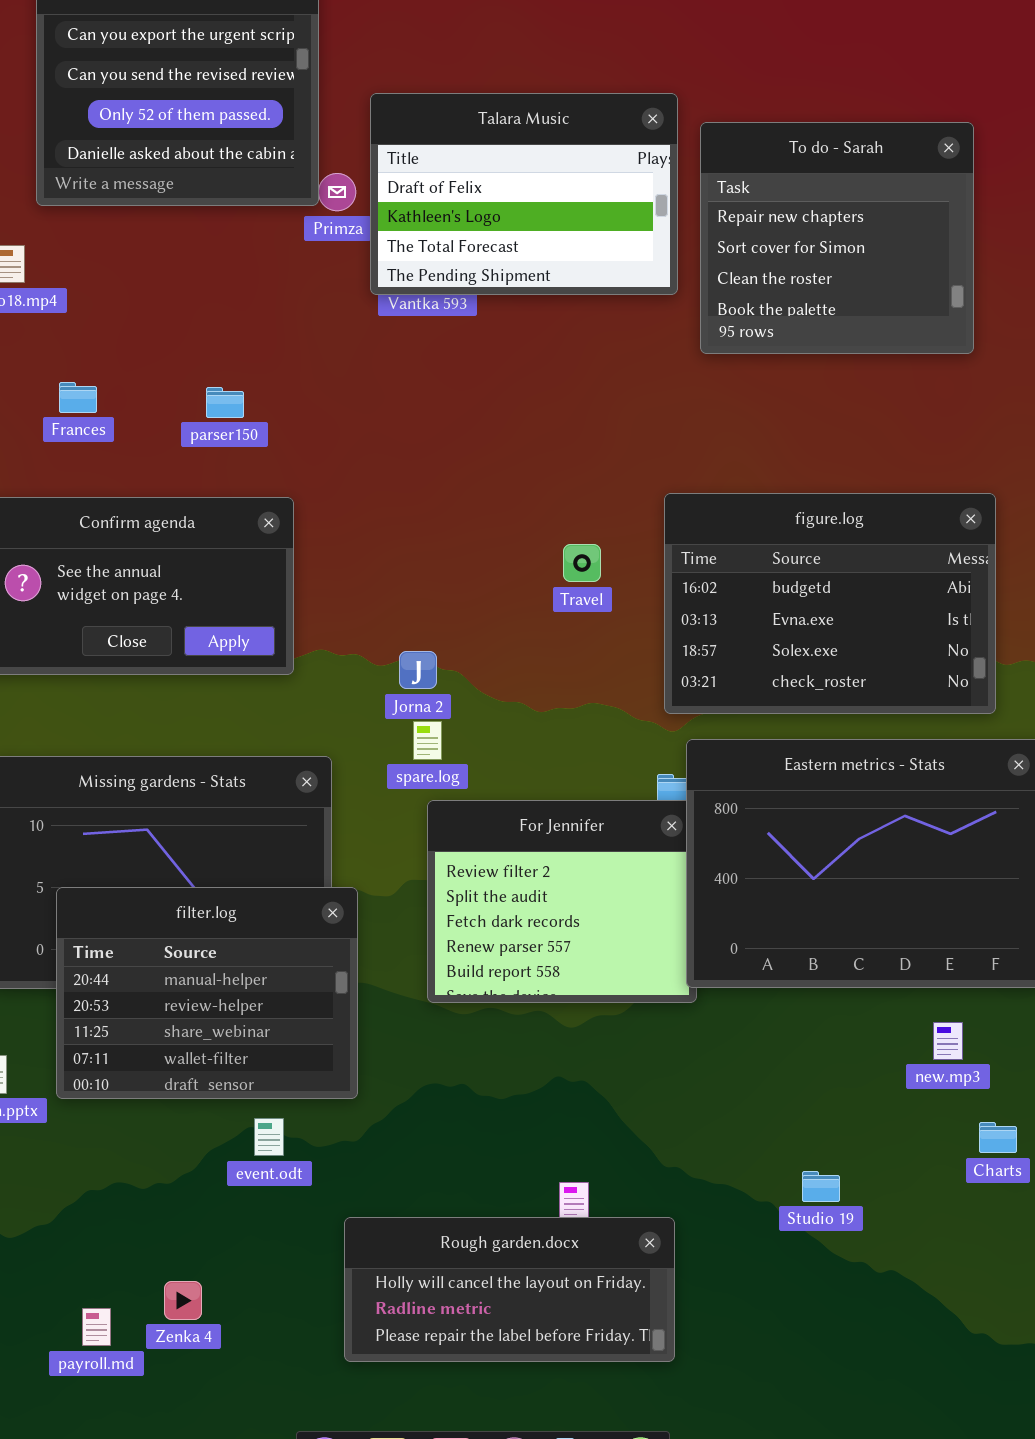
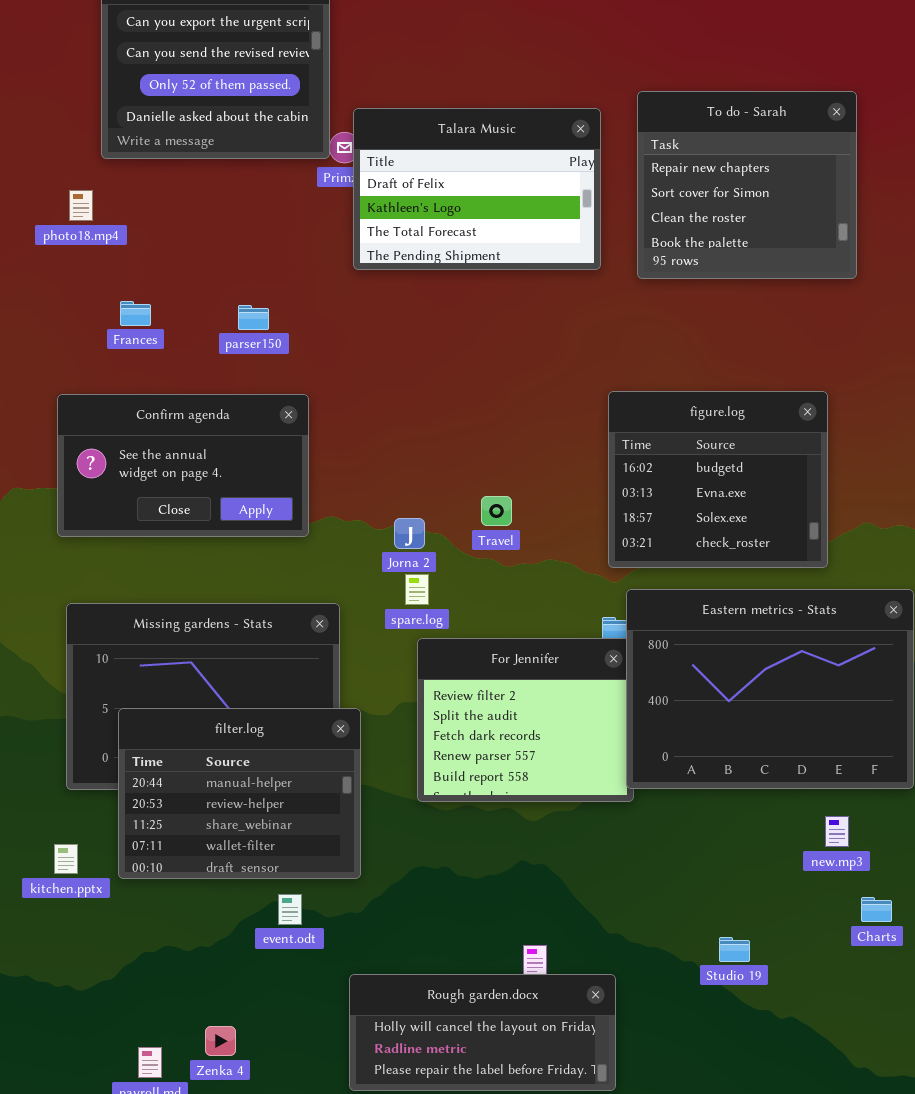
Talara Music: [370,93,678,295] -> [353,108,601,270], moved
figure.log: [664,493,996,714] -> [608,391,828,568], resized
Travel: [563,544,601,582] -> [481,496,512,526], moved

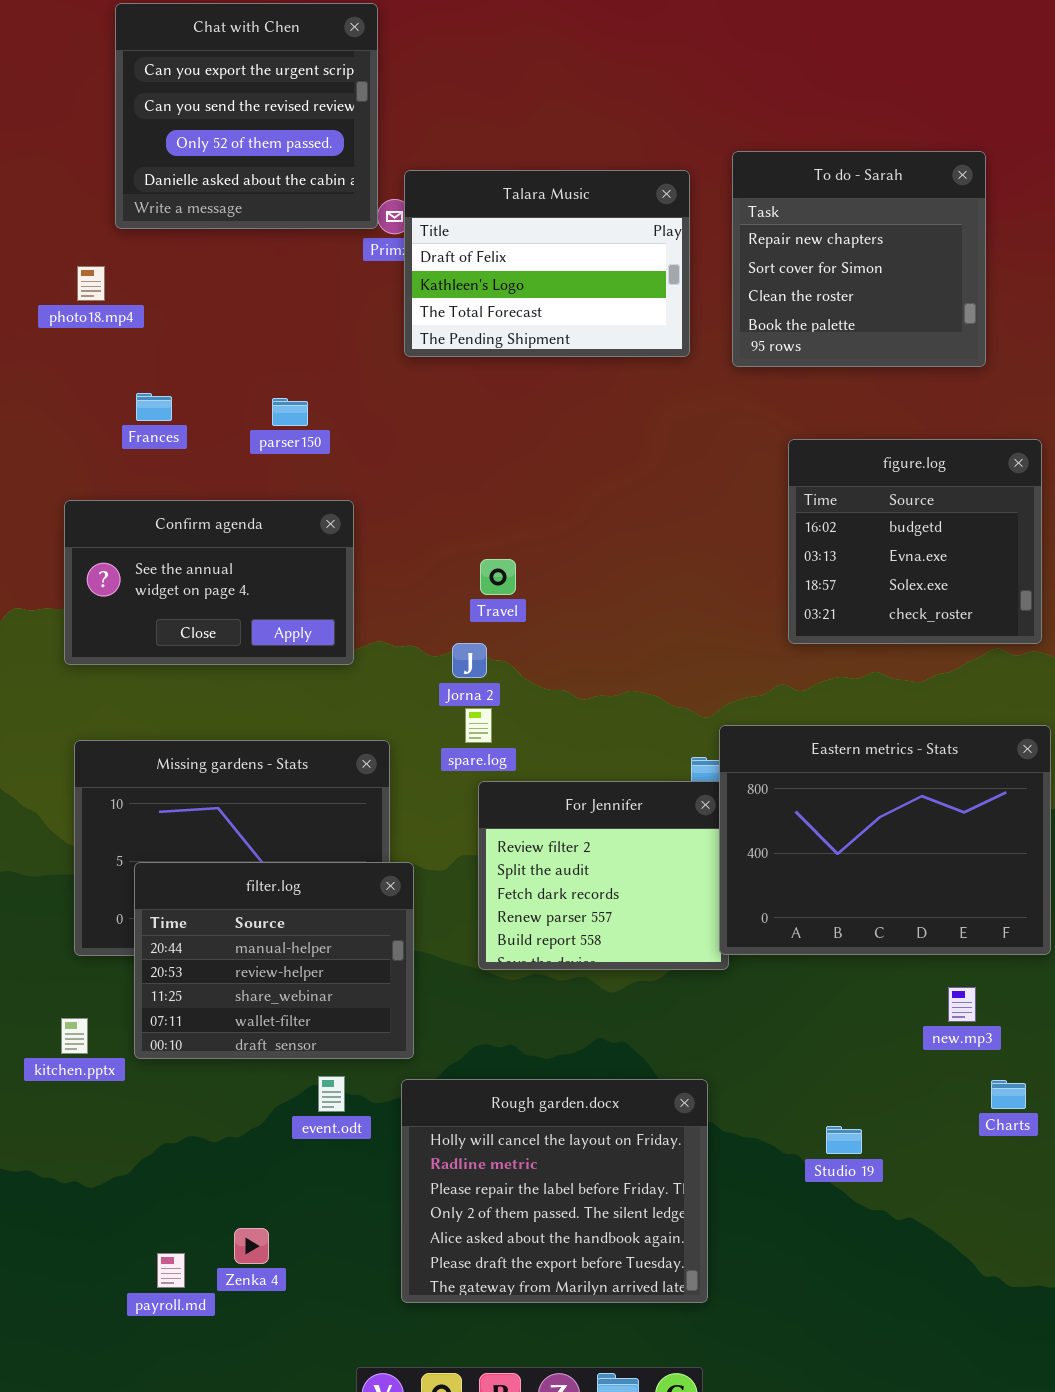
figure.log: [608,391,828,568] -> [788,439,1042,644], moved
Travel: [481,496,512,526] -> [480,559,516,595], moved
Rough garden.docx: [349,974,616,1091] -> [401,1079,708,1303], resized

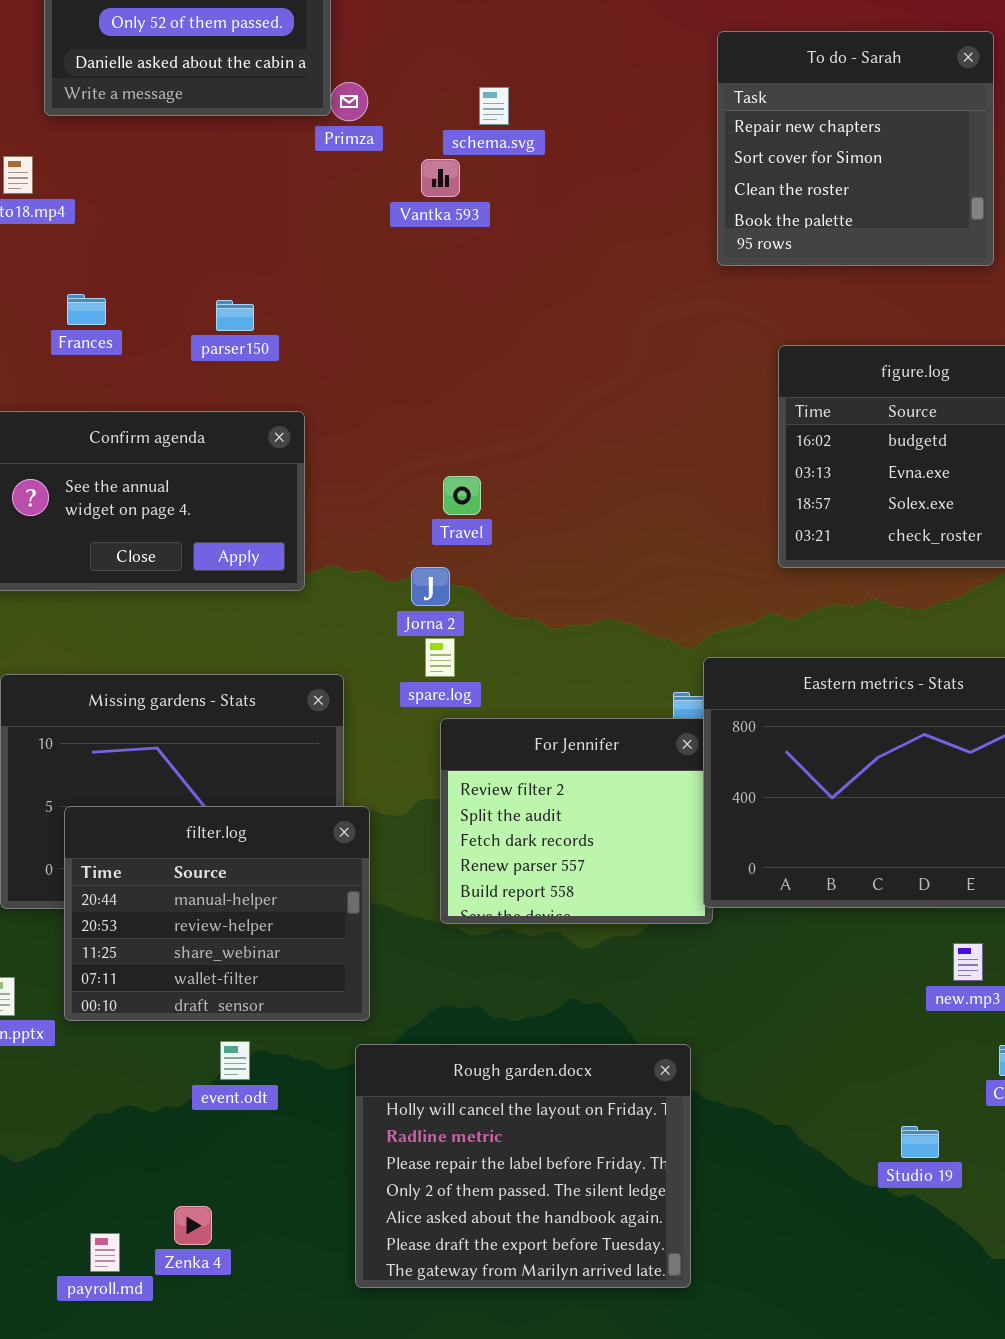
Talara Music: [404,170,690,357] -> none, closed
event.odt: [318,1076,345,1112] -> [220,1041,250,1080], moved
Studio 19: [826,1126,862,1154] -> [901,1126,939,1158], moved

